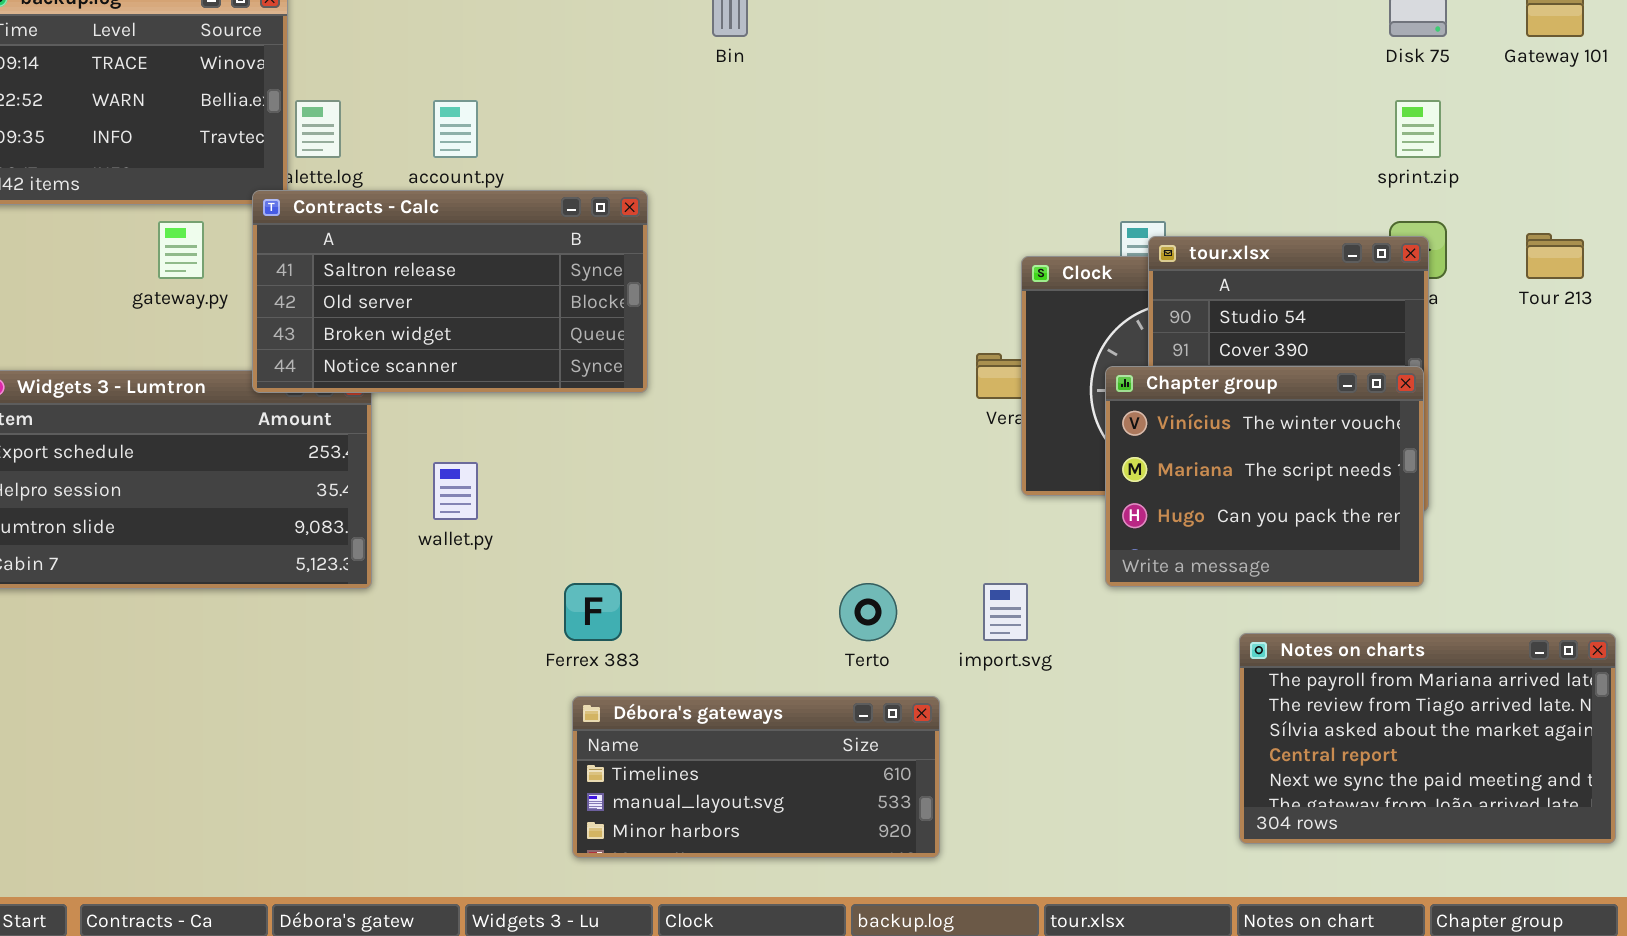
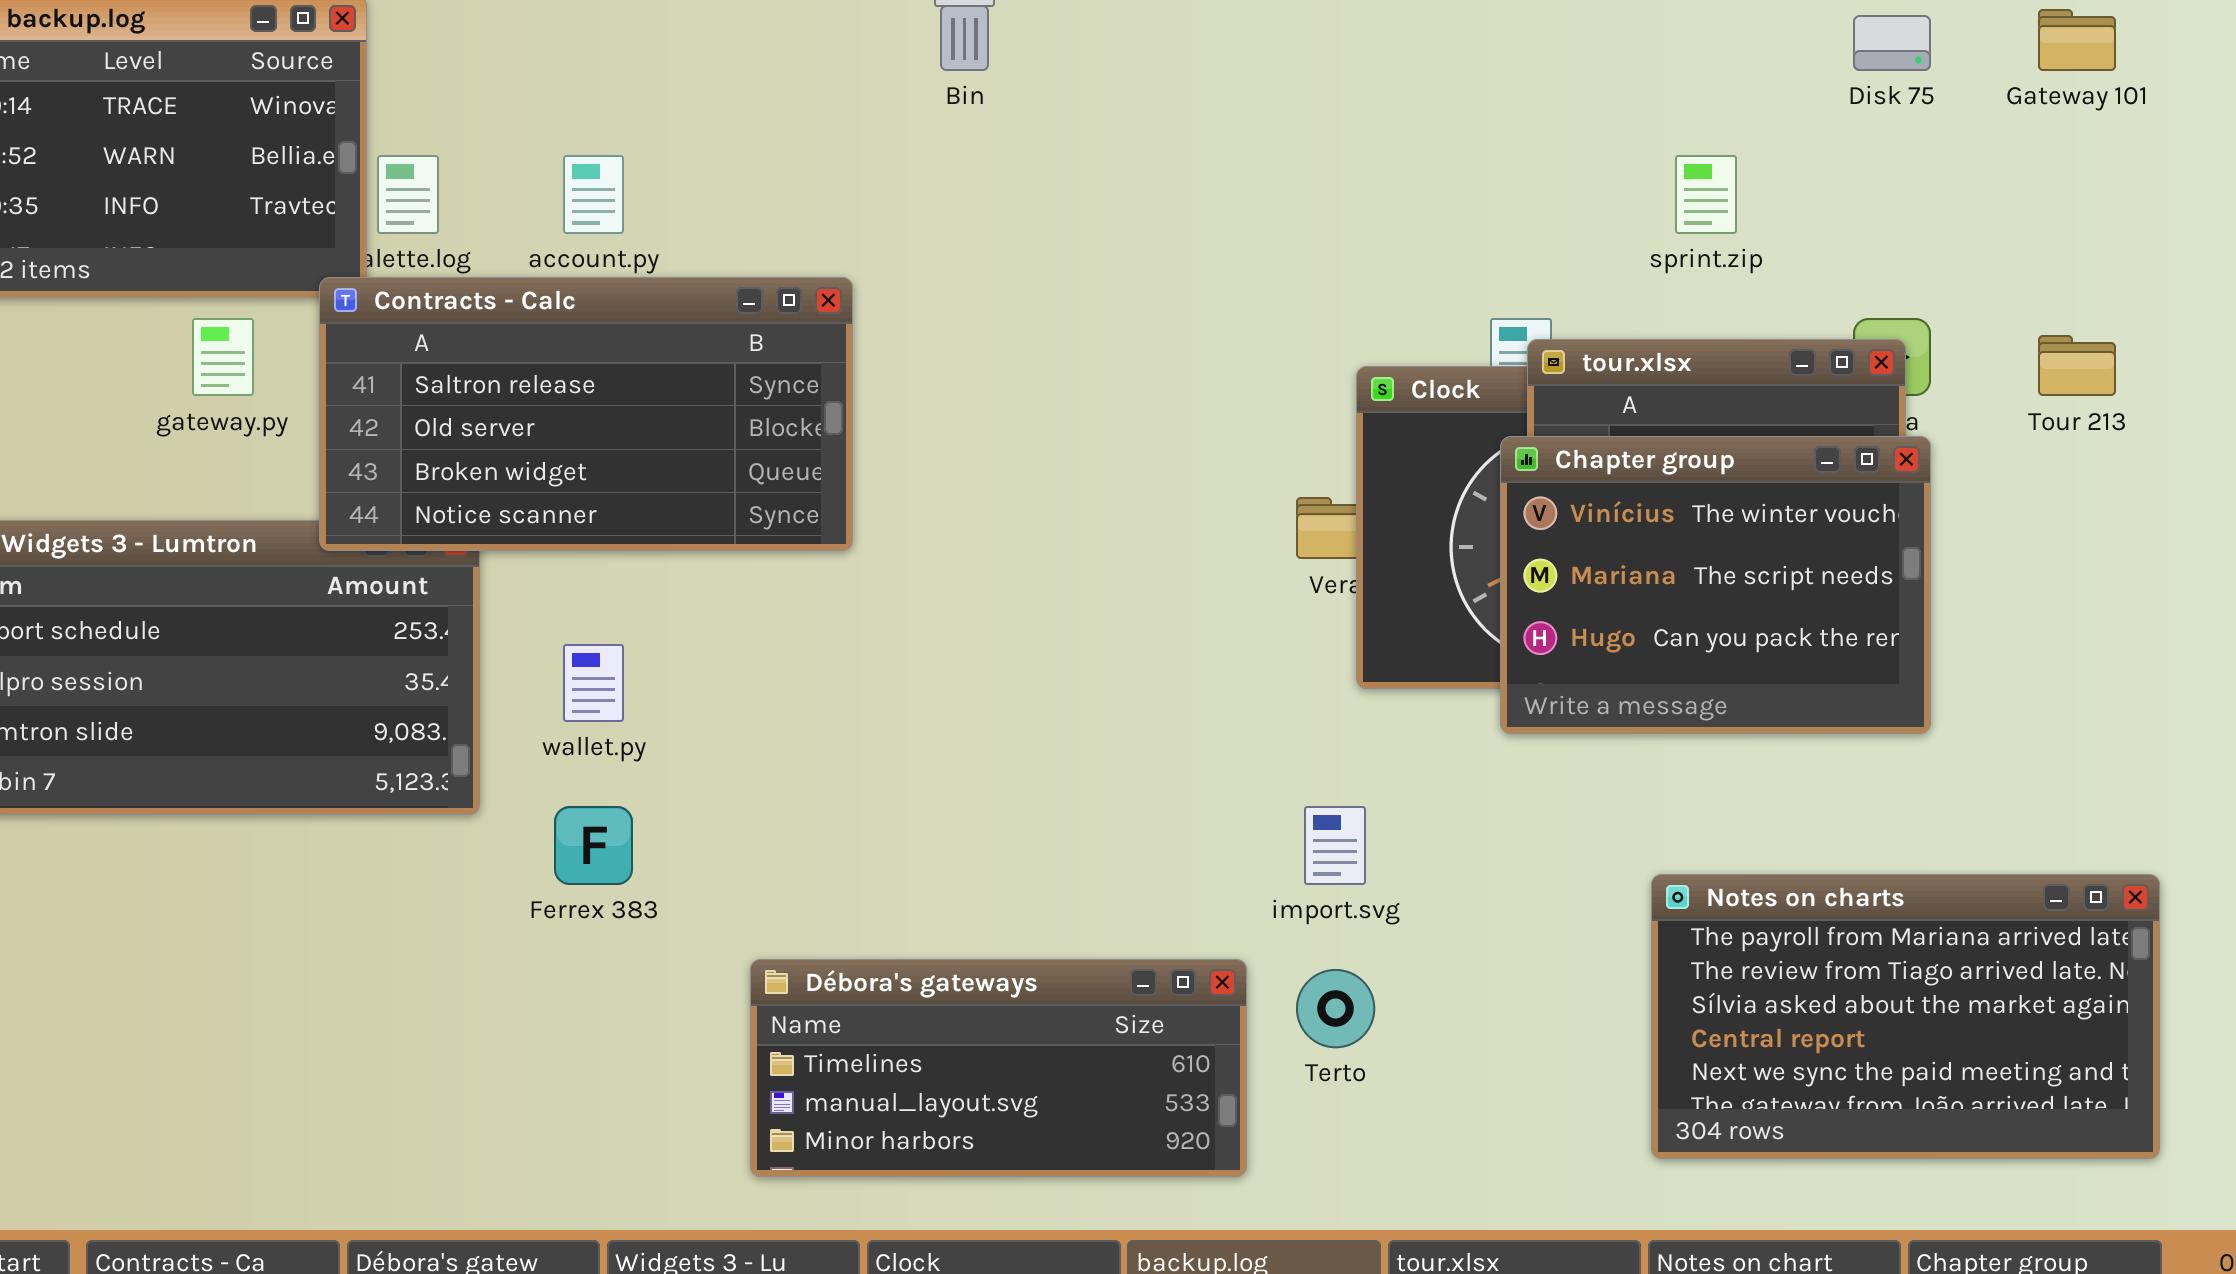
sprint.zip: [1395,100,1441,158] -> [1675,155,1737,234], moved
Chapter group: [1105,366,1424,587] -> [1500,436,1931,734], moved
Ferrex 383: [564,583,622,641] -> [554,806,633,885], moved
Terto: [839,583,897,641] -> [1296,969,1375,1048], moved

